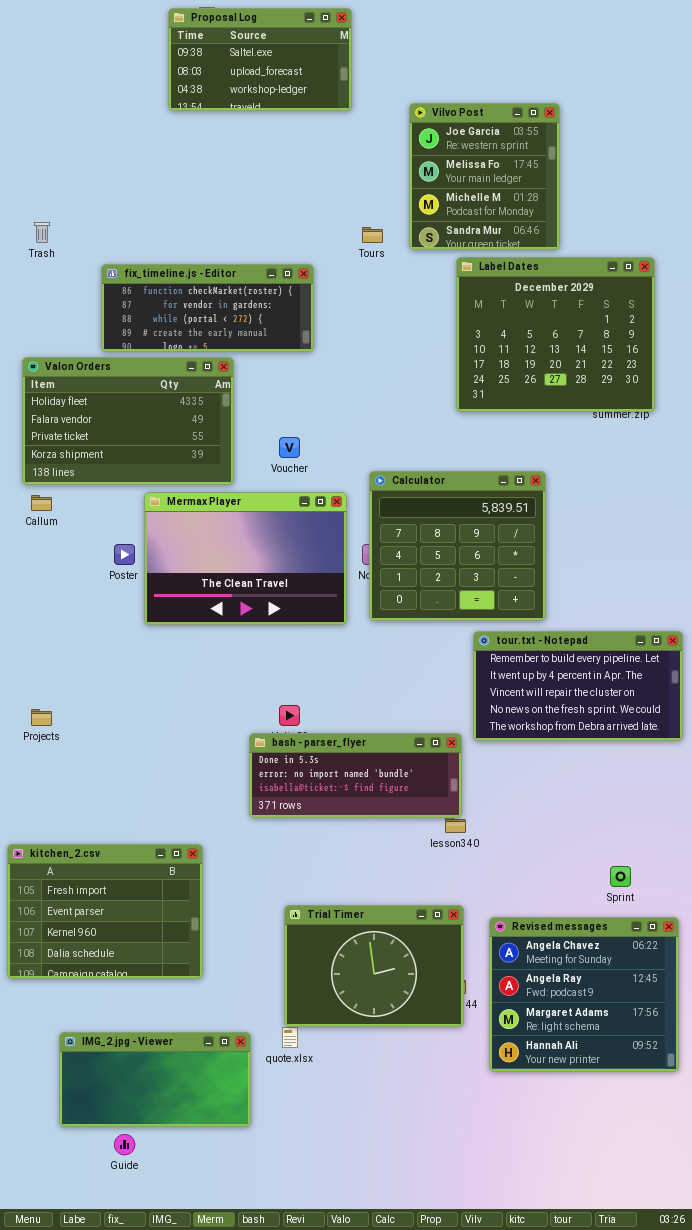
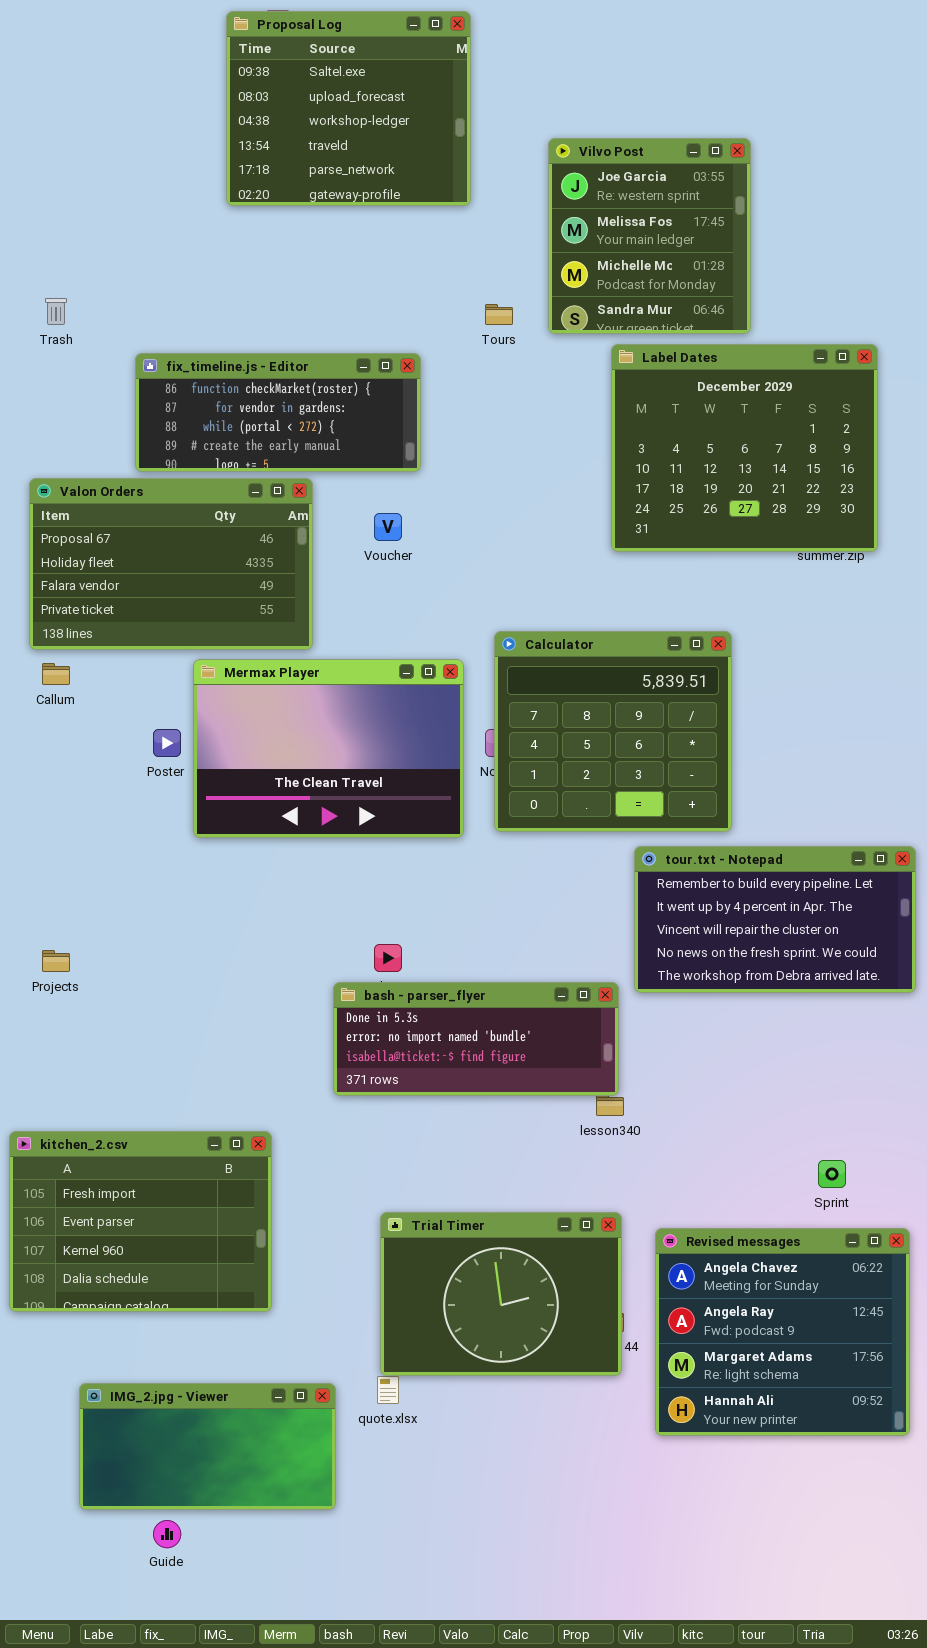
Proposal Log: [168,8,352,111] -> [226,11,471,206], resized
Valon Orders: [22,357,234,485] -> [29,478,313,650], scrolled up 1 row
Voucher: [279,437,300,458] -> [374,513,402,541], moved

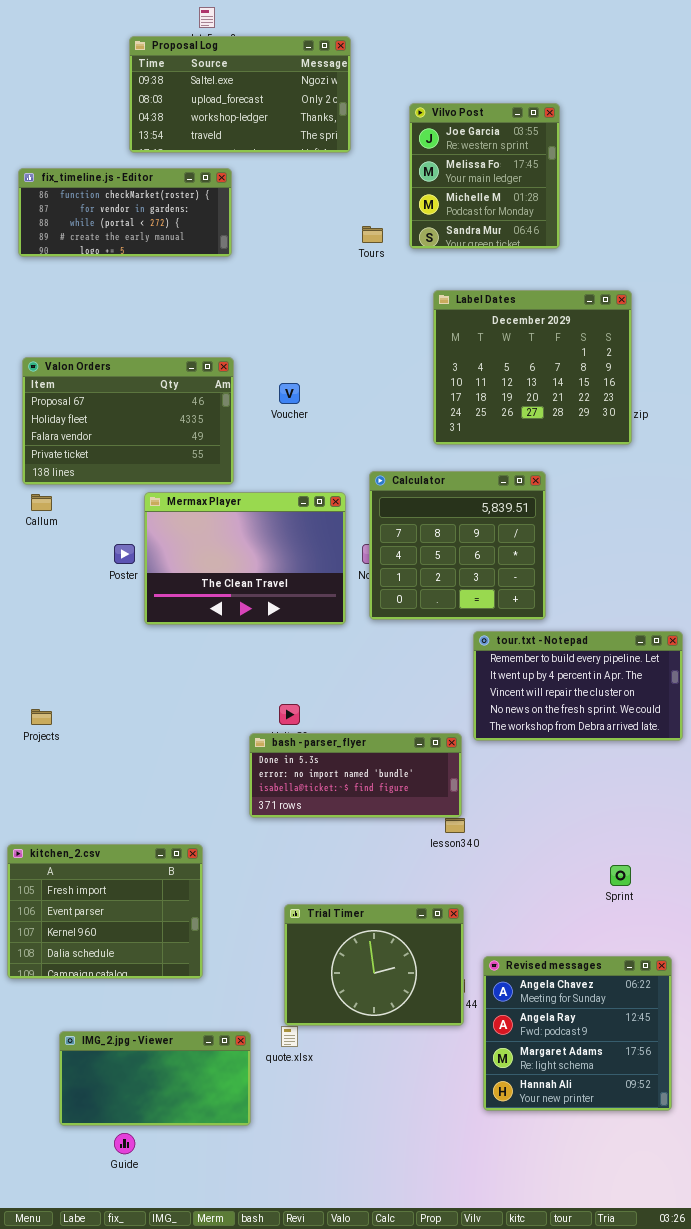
Proposal Log: [226,11,471,206] -> [129,36,351,153], resized
Label Dates: [611,344,878,552] -> [433,290,632,445], moved
fix_timeline.js - Editor: [135,353,421,472] -> [18,168,232,257], moved
Revised messages: [655,1228,910,1436] -> [483,956,672,1111], moved

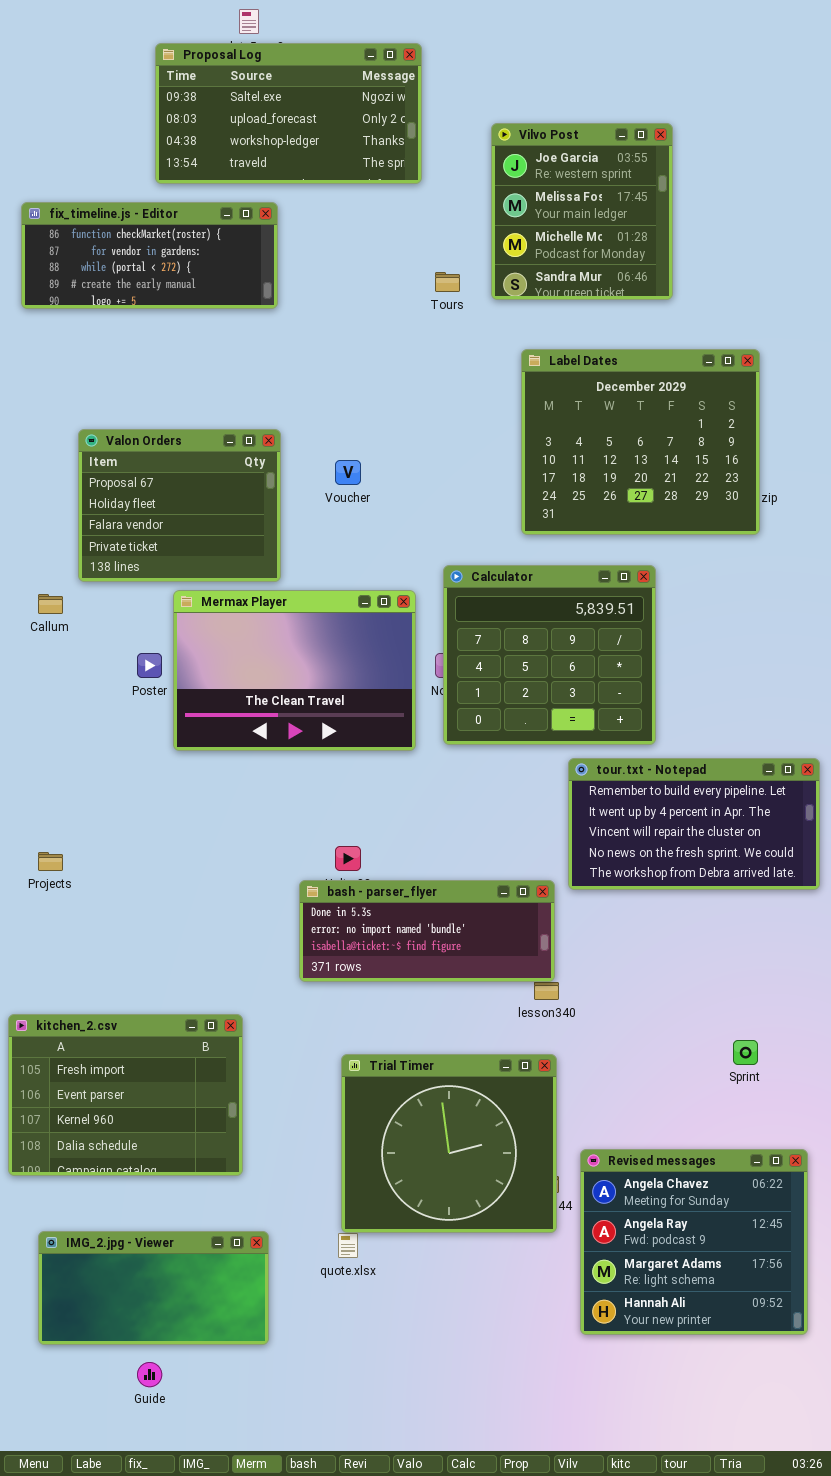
Valon Orders: [22,357,234,485] -> [78,429,281,582], resized
Trial Timer: [284,904,464,1026] -> [341,1054,557,1233], resized
IMG_2.jpg - Viewer: [59,1031,251,1126] -> [38,1231,269,1345], moved

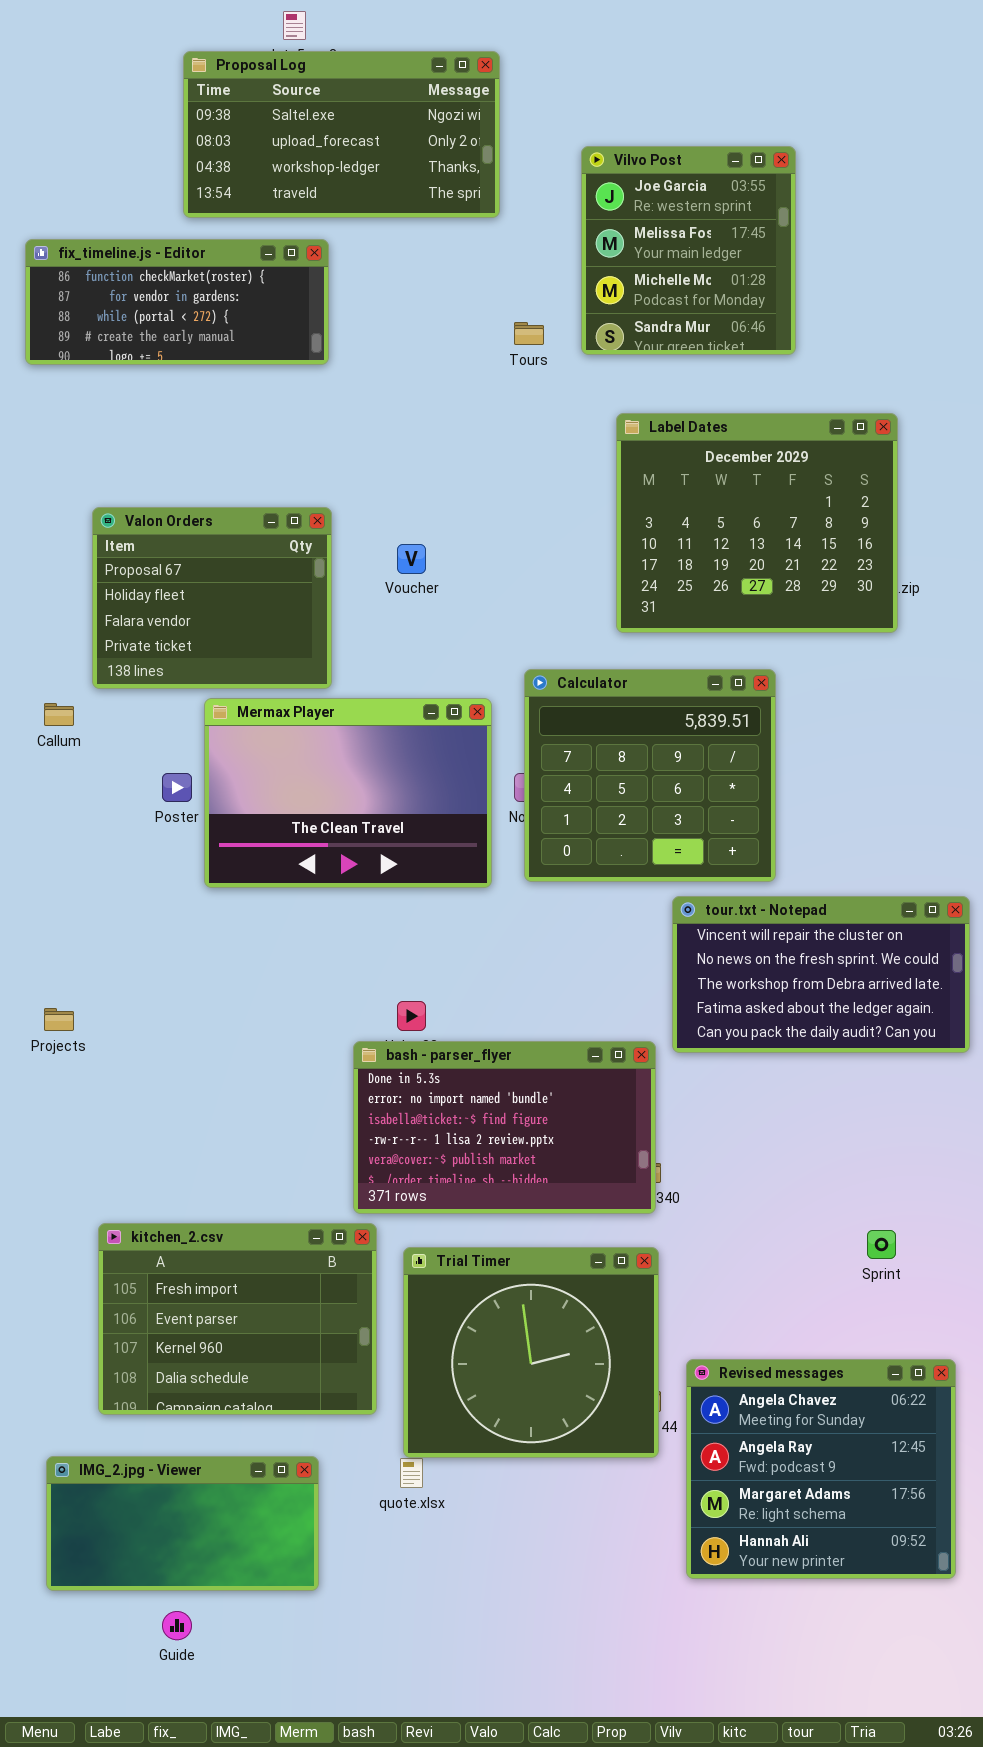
tour.txt - Notepad: [568,758,820,890] -> [672,896,970,1053], scrolled down 2 rows
bash - parser_flyer: [299,880,555,982] -> [353,1041,656,1214], resized
kitchen_2.csv: [8,1014,243,1176] -> [98,1223,377,1415], moved

